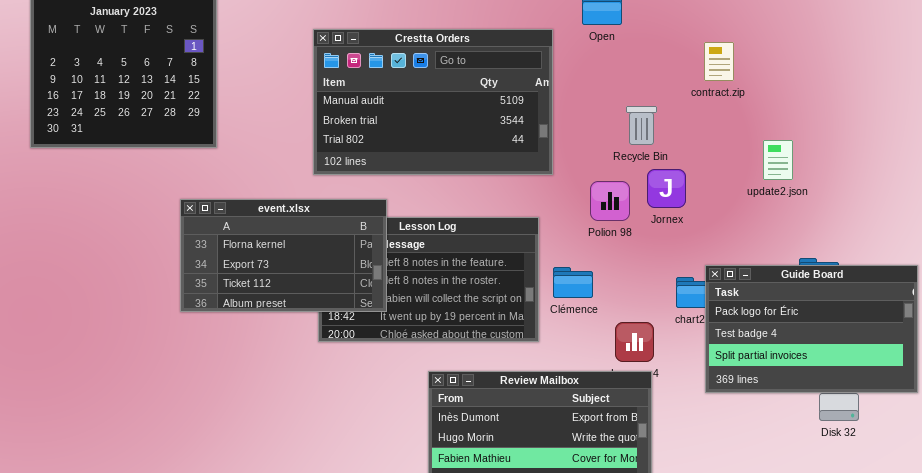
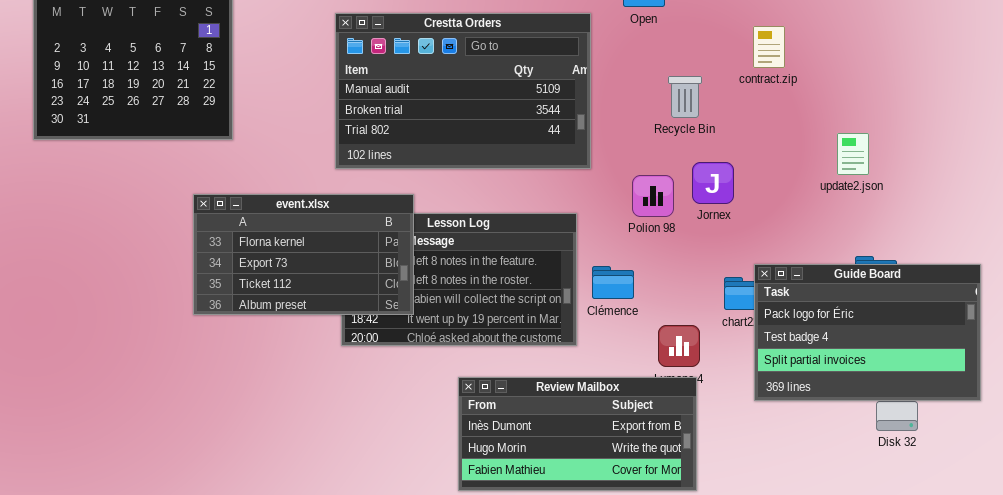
Recycle Bin: [626,106,657,145] -> [668,76,702,118], moved
update2.json: [763,140,793,180] -> [837,133,869,175], moved

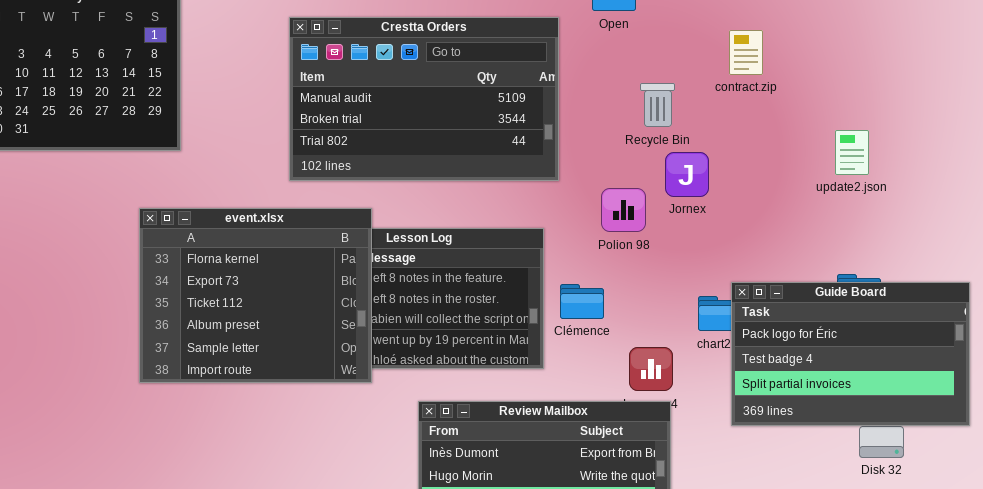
update2.json: [837,133,869,175] -> [835,130,869,175], moved
Jornex: [692,162,734,204] -> [665,152,709,197], moved
event.xlsx: [193,194,414,315] -> [139,208,372,383], resized

